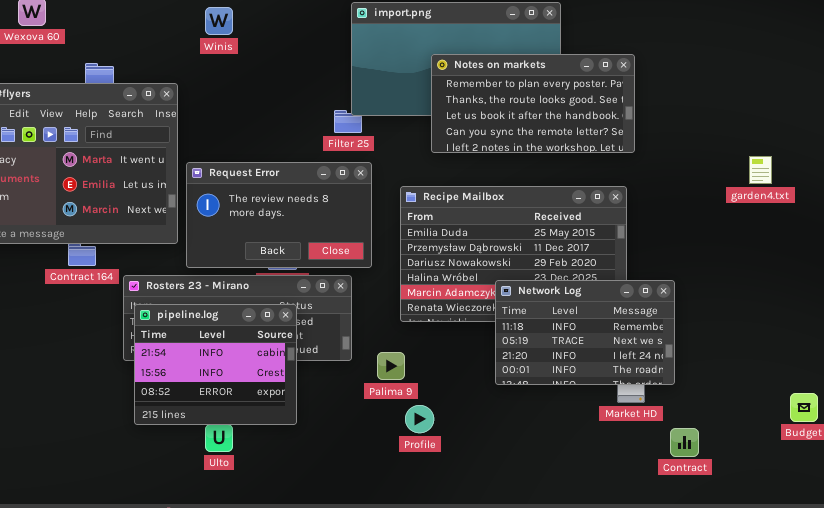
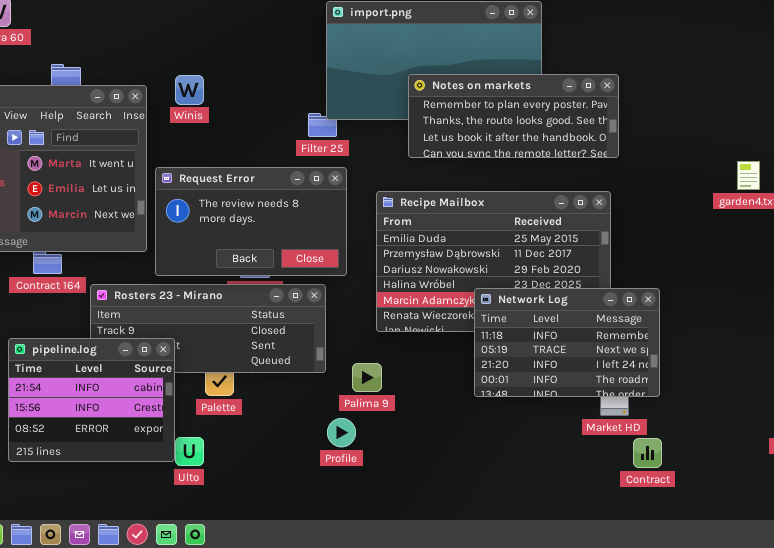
Winis: [205,7,233,35] -> [175,75,204,105], moved
Notes on markets: [431,54,635,153] -> [408,74,619,158], resized
pipeline.log: [134,304,297,425] -> [8,338,175,462], moved
Profile: [405,405,434,433] -> [327,418,356,447], moved
Contract: [670,428,699,457] -> [633,438,662,468], moved

